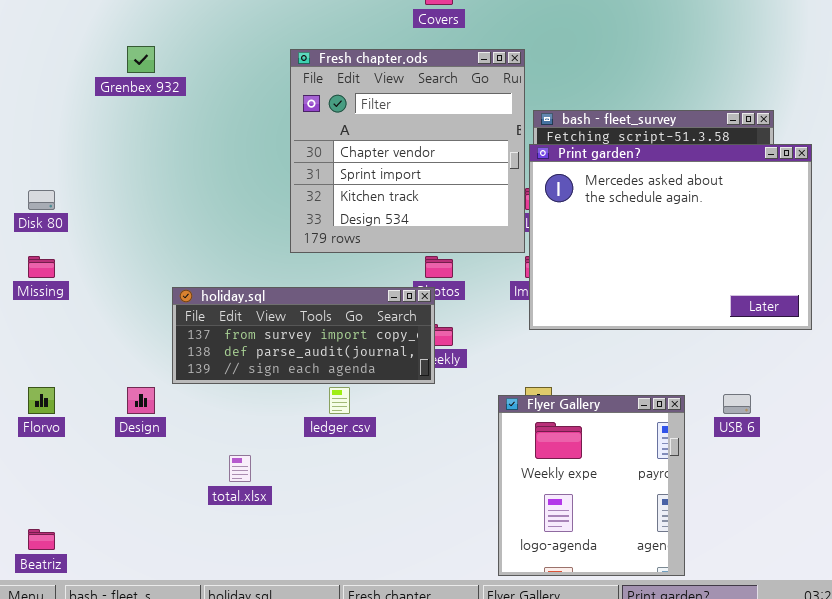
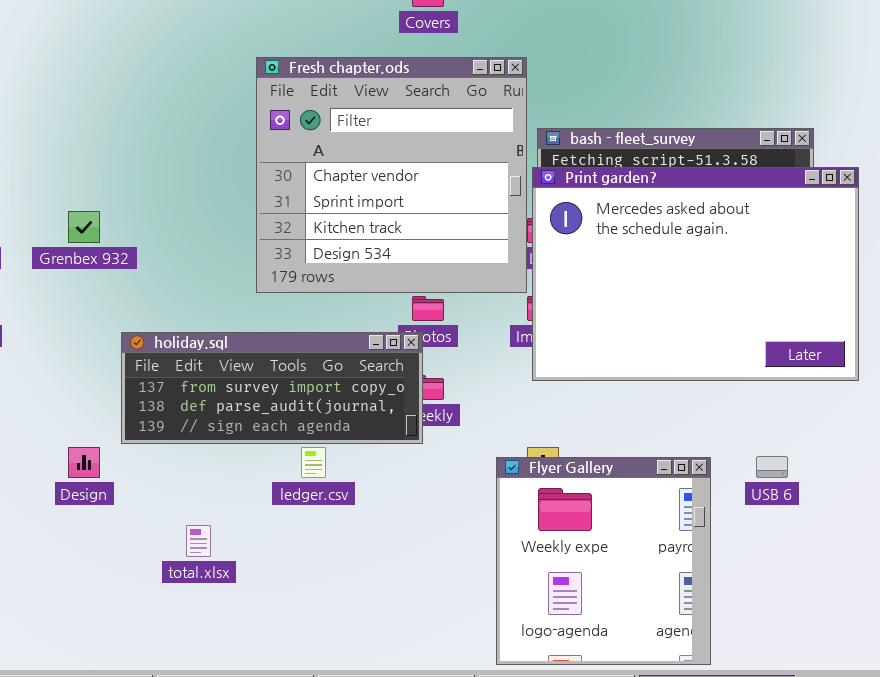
Grenbex 932: [127,46,155,73] -> [68,211,100,243], moved

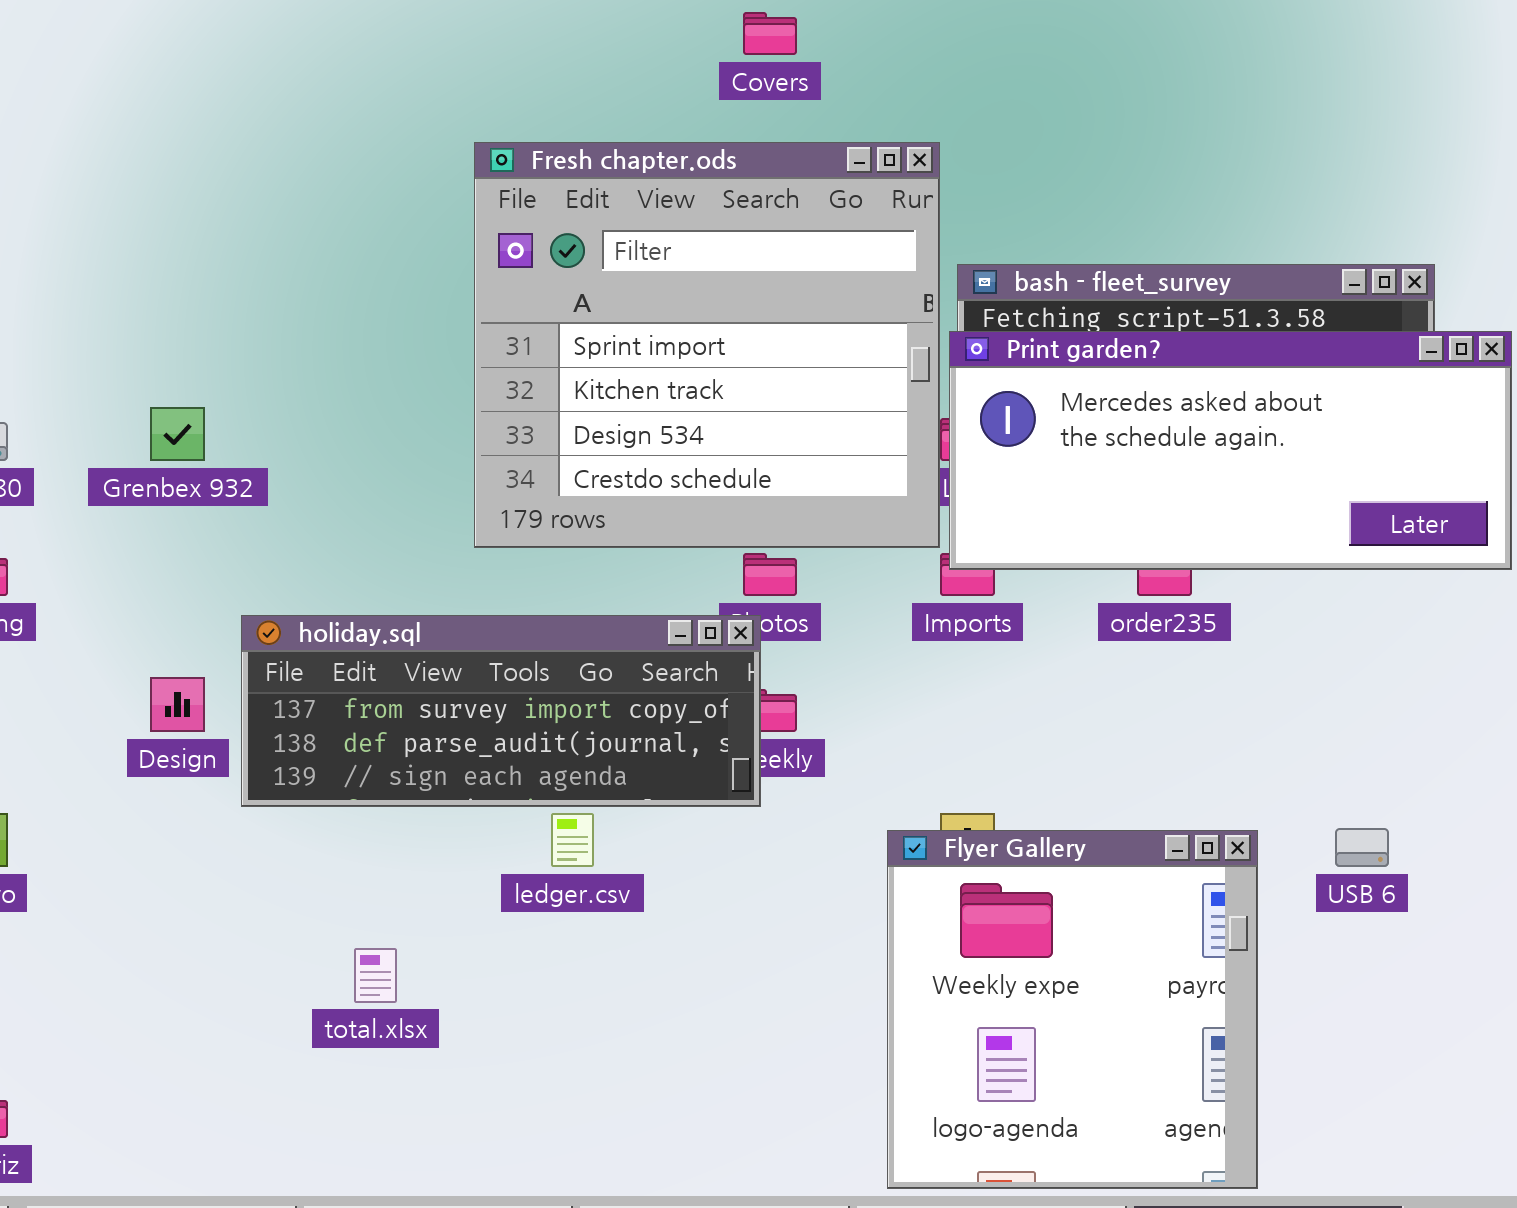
Fresh chapter.ods: [256,57,527,293] -> [474,142,940,548], scrolled down 1 row
Print garden?: [532,167,859,381] -> [949,331,1512,570], resized
Design: [68,447,100,478] -> [150,677,205,732], moved

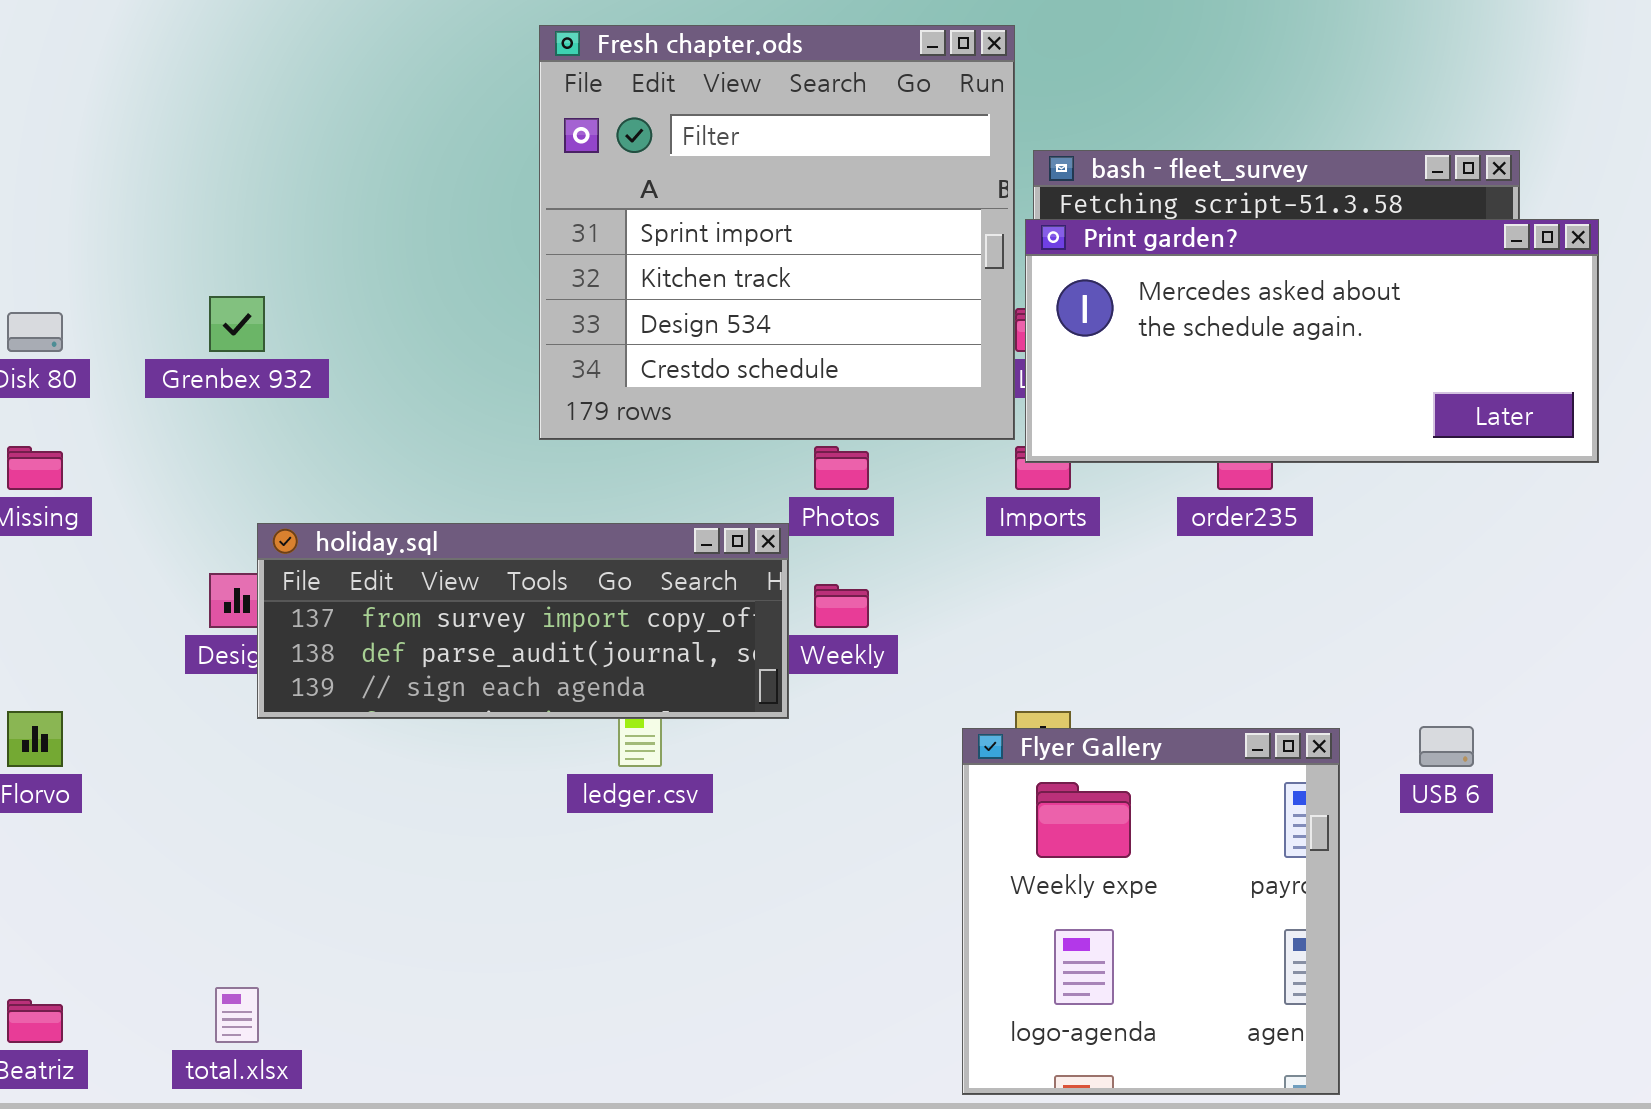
holiday.sql: [241,615,761,807] -> [257,523,789,719], moved
total.xlsx: [354,948,397,1003] -> [215,987,259,1043], moved

